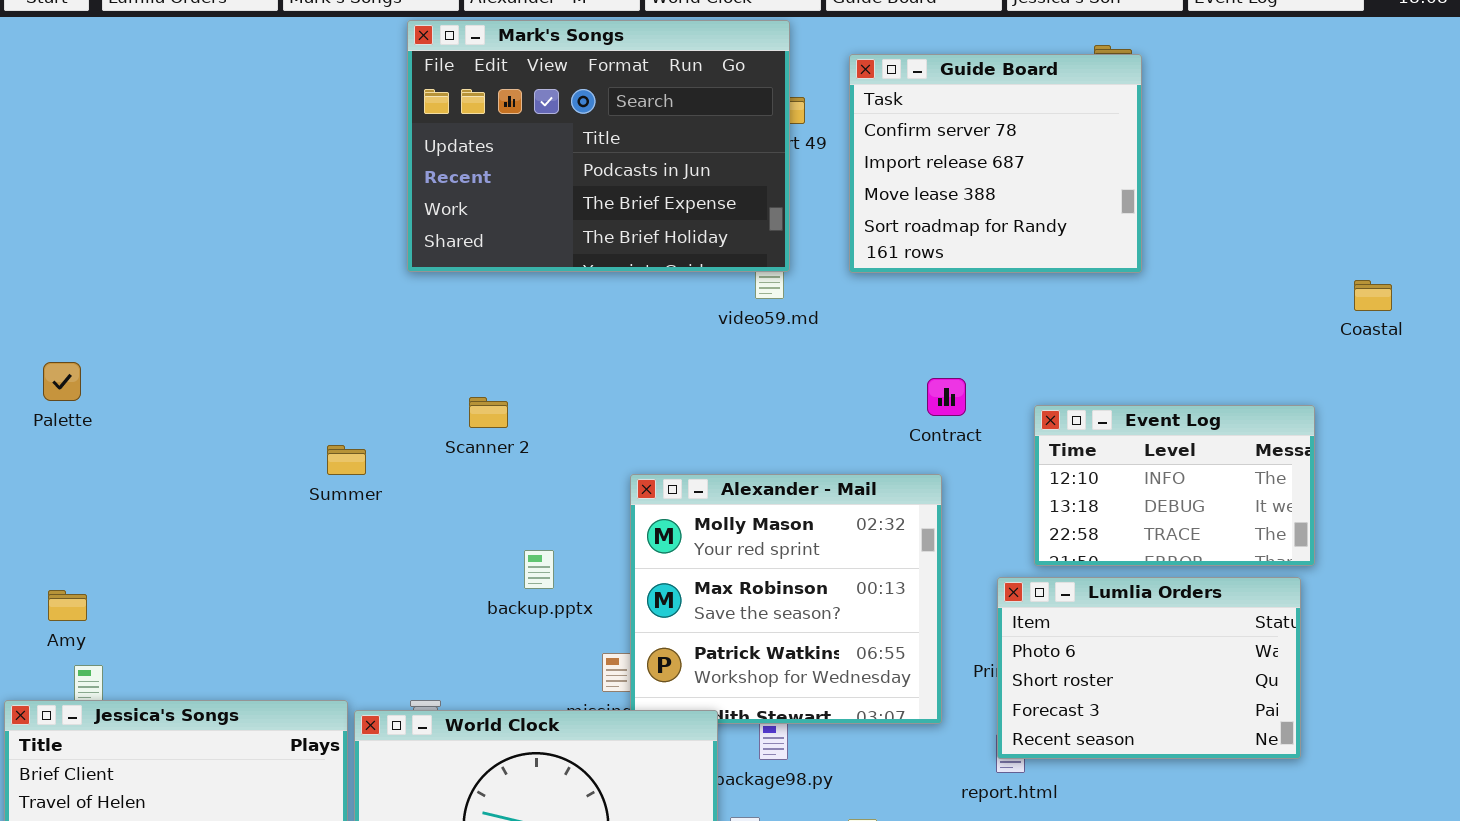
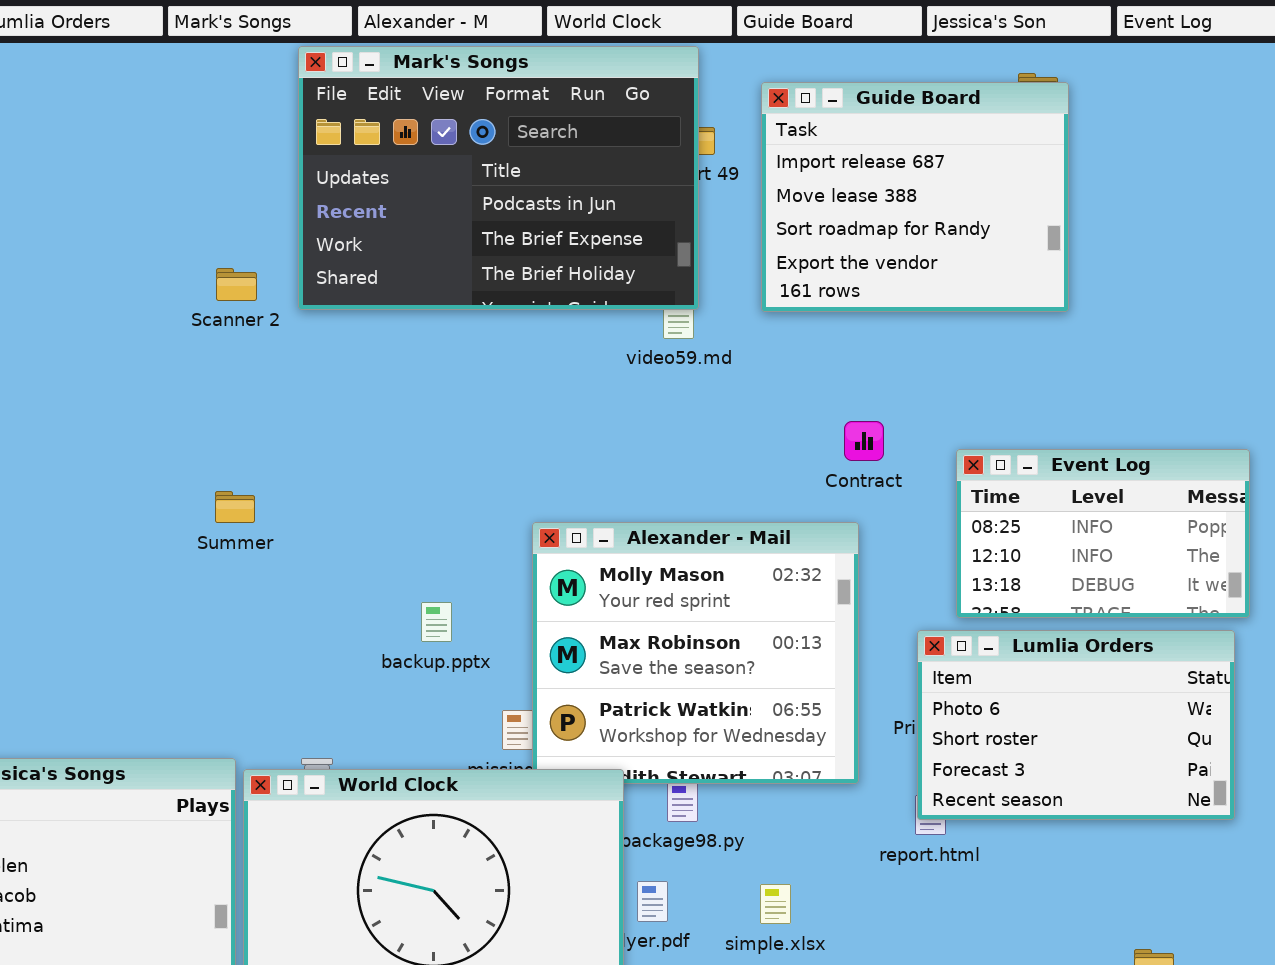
Guide Board: [849,54,1142,273] -> [761,82,1069,312], scrolled down 1 row
Scanner 2: [469,397,508,428] -> [216,268,257,301], moved
Event Log: [1034,405,1315,566] -> [956,449,1250,618], scrolled up 1 row

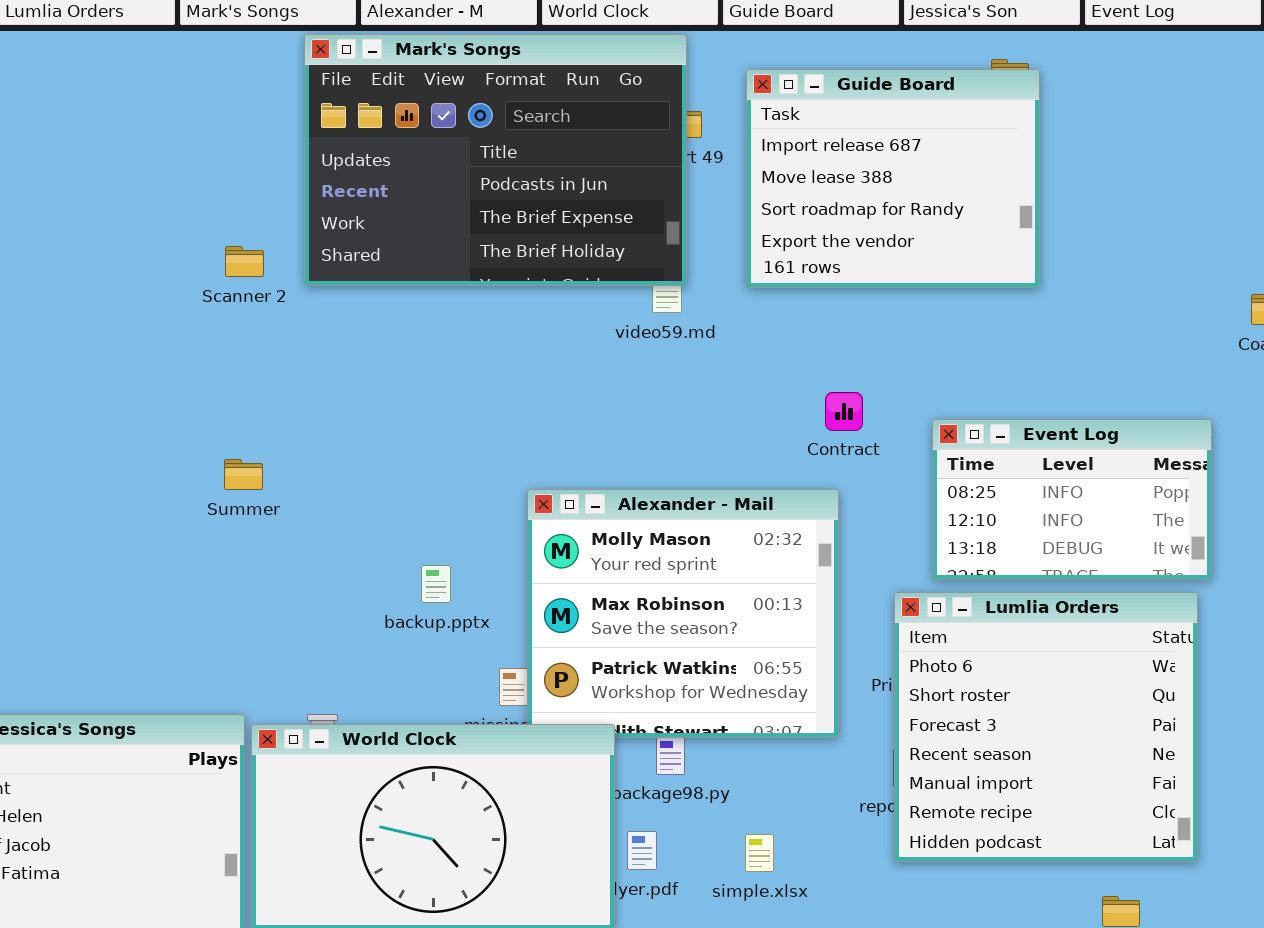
Lumlia Orders: [917,630,1235,820] -> [894,592,1198,862], resized

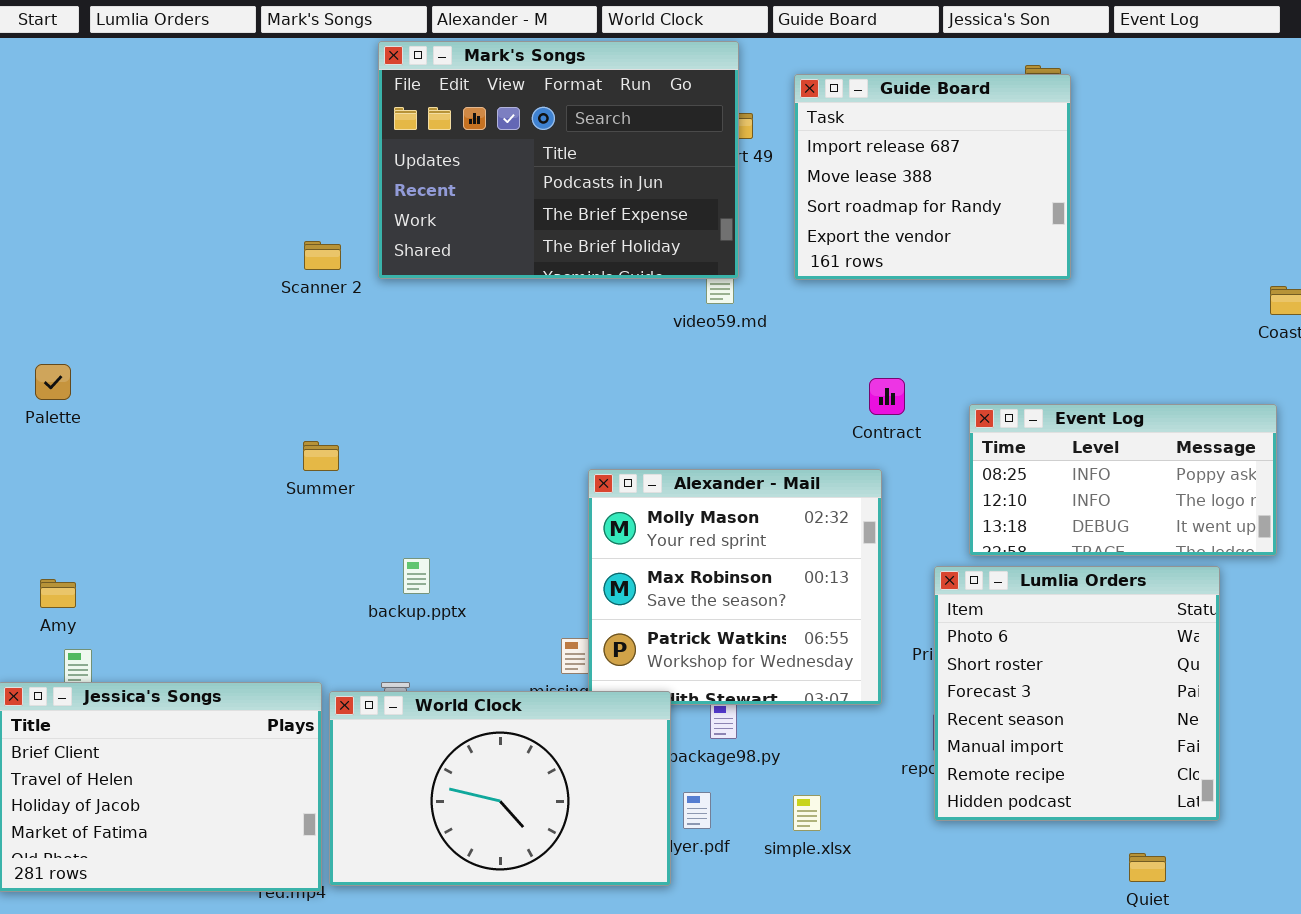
Event Log: [932,419,1212,580] -> [969,404,1277,556], resized
backup.pptx: [421,565,451,603] -> [403,558,430,594], moved

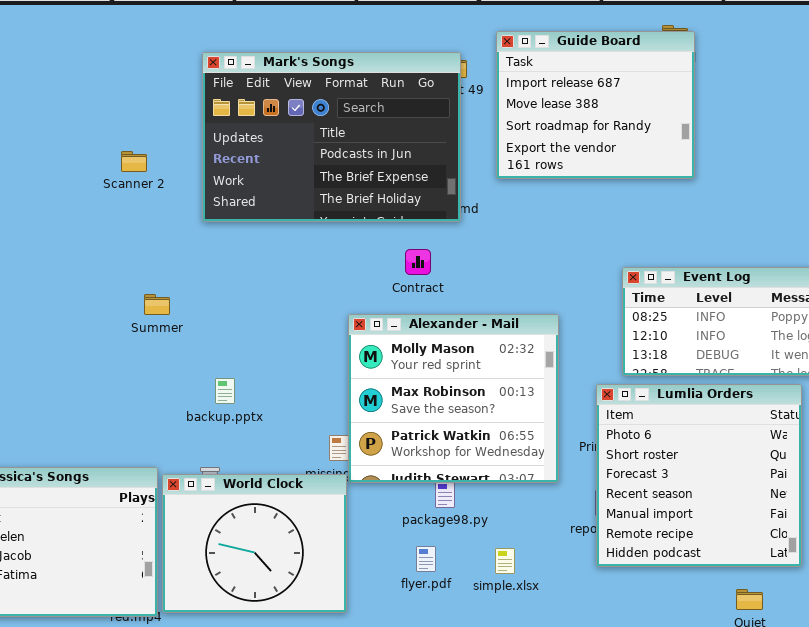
Mark's Songs: [378,41,739,279] -> [202,52,461,222], moved
Scanner 2: [304,241,341,270] -> [121,151,147,172], moved
Contract: [869,378,905,415] -> [405,249,431,275], moved
World Clock: [329,691,671,886] -> [162,474,347,613], resized

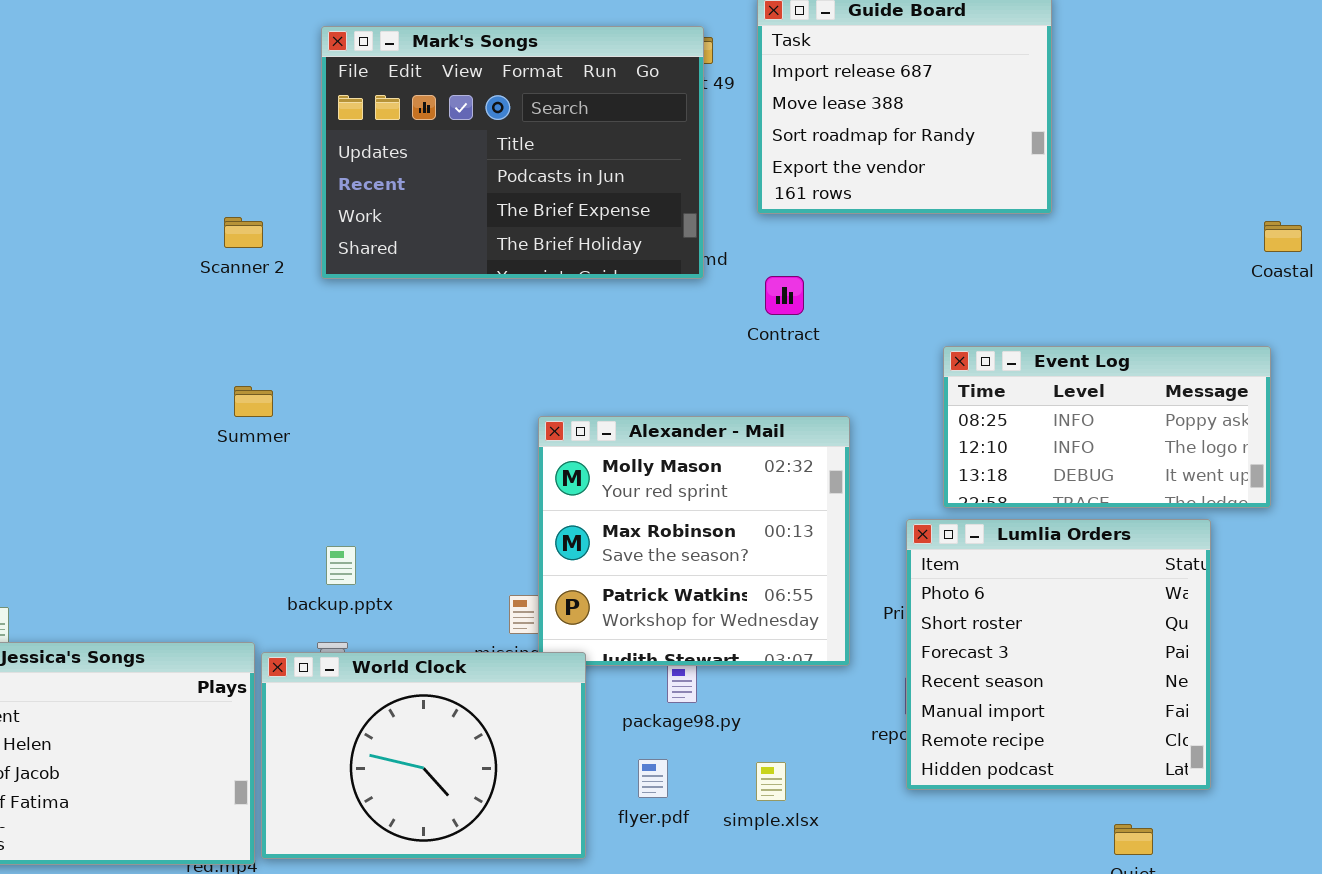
Scanner 2: [121,151,147,172] -> [224,217,263,248], moved
Contract: [405,249,431,275] -> [765,276,804,315], moved
backup.pptx: [215,378,235,404] -> [326,546,356,585], moved
World Clock: [162,474,347,613] -> [261,652,586,859], resized

